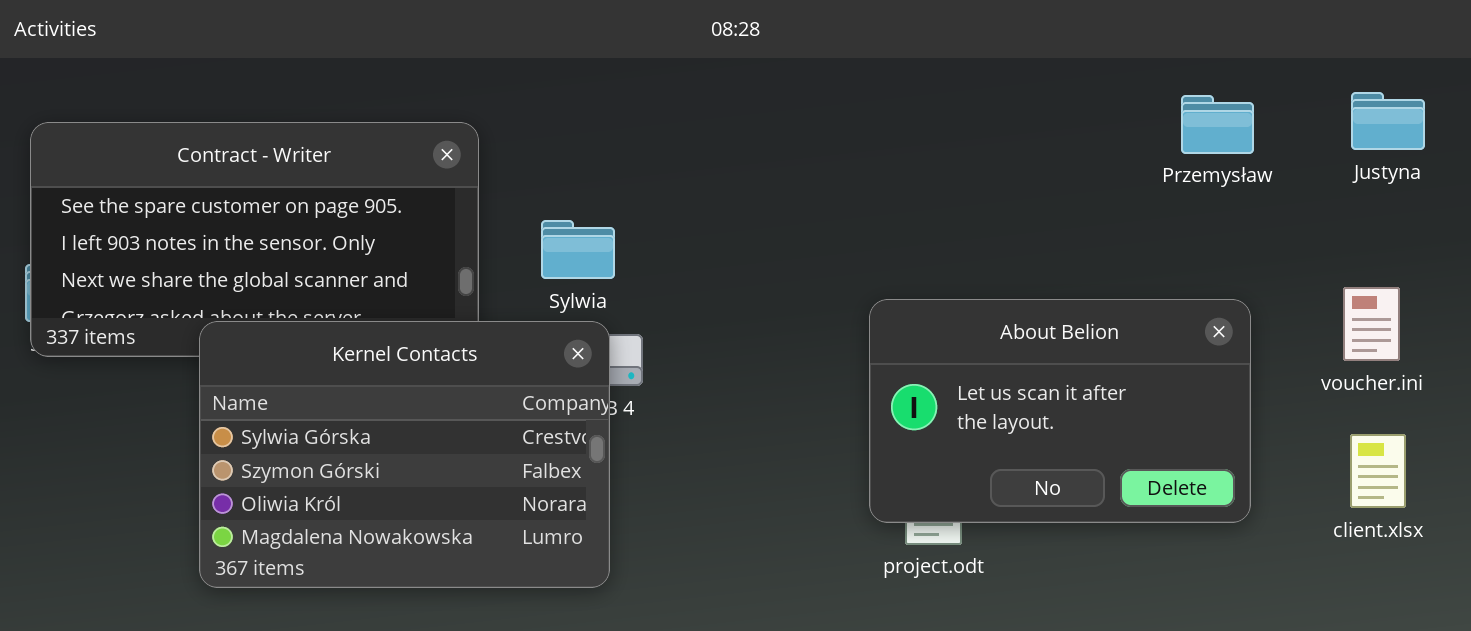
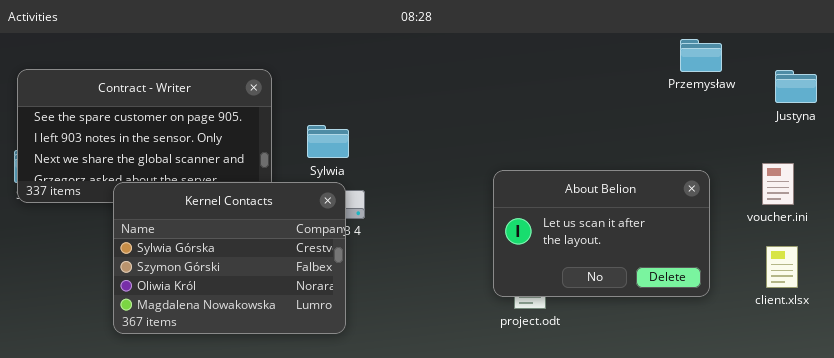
Justyna: [1351,92,1425,150] -> [775,70,817,103], moved
Przemysław: [1181,95,1254,154] -> [680,39,722,72], moved

